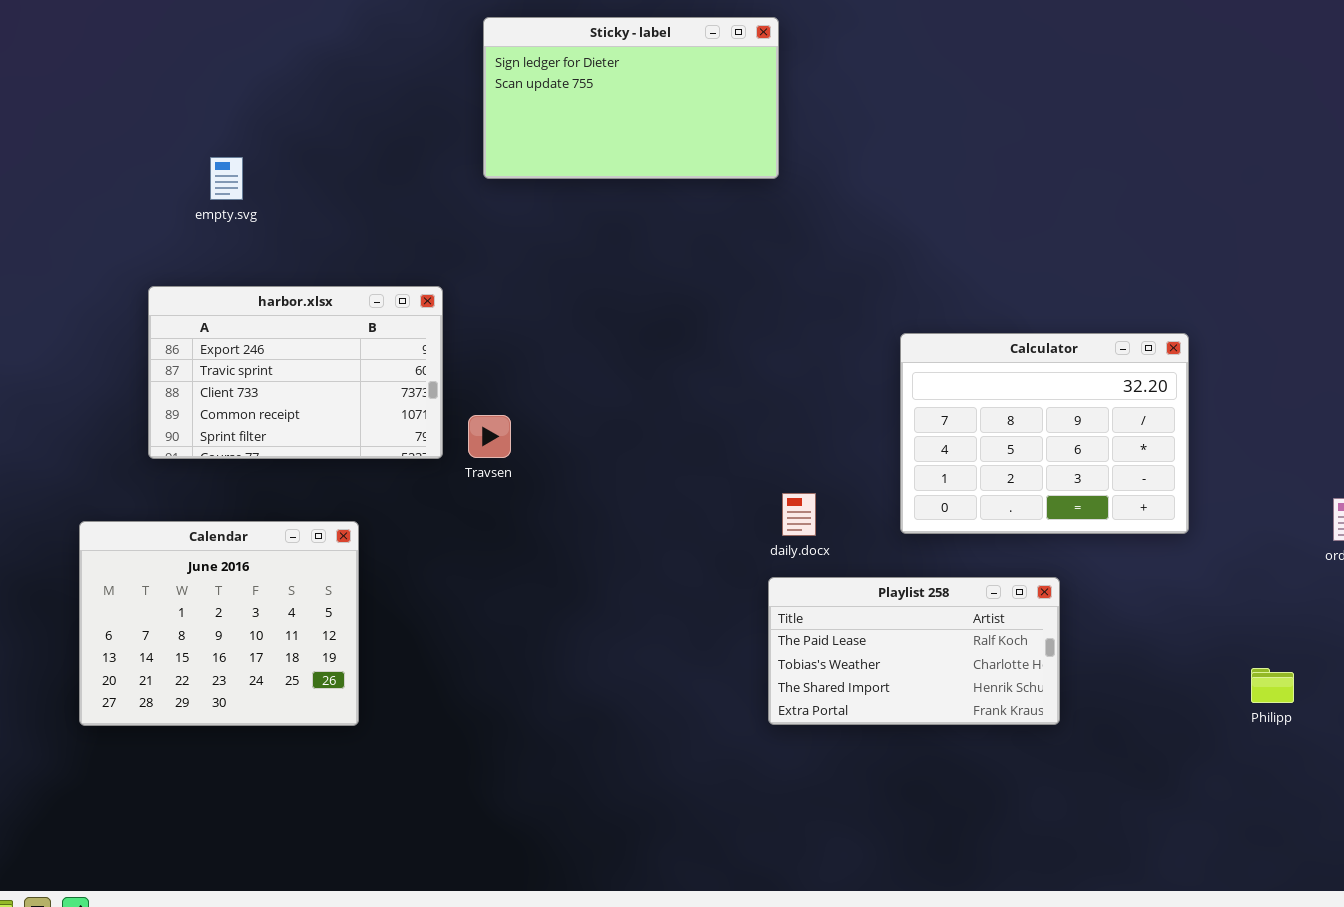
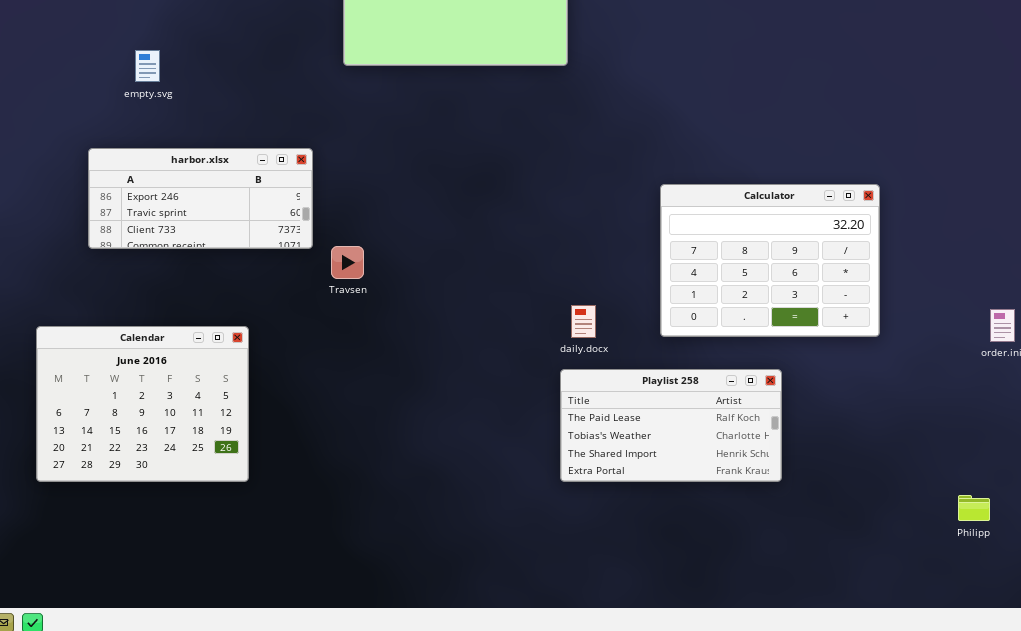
harbor.xlsx: [148,286,443,459] -> [88,148,313,249], resized
Philipp: [1251,668,1294,703] -> [958,495,990,521], moved

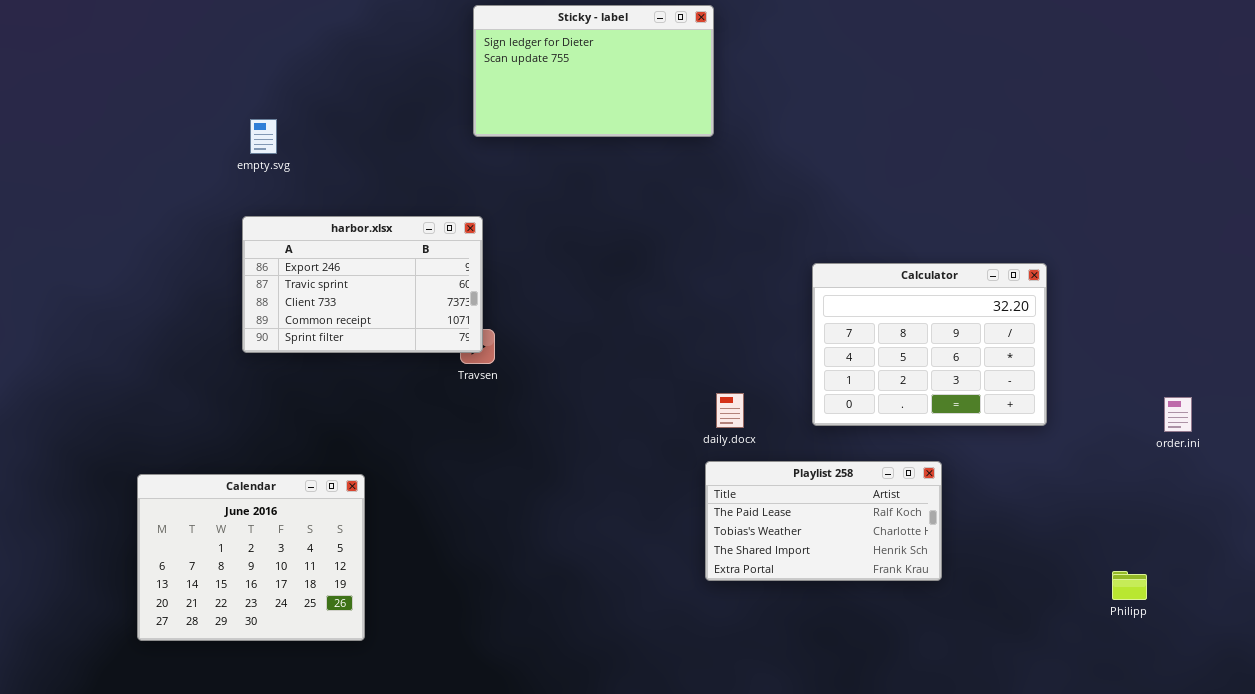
harbor.xlsx: [88,148,313,249] -> [242,216,483,353], moved, resized
Calendar: [36,326,249,482] -> [137,474,365,641], moved
Philipp: [958,495,990,521] -> [1112,571,1147,600], moved

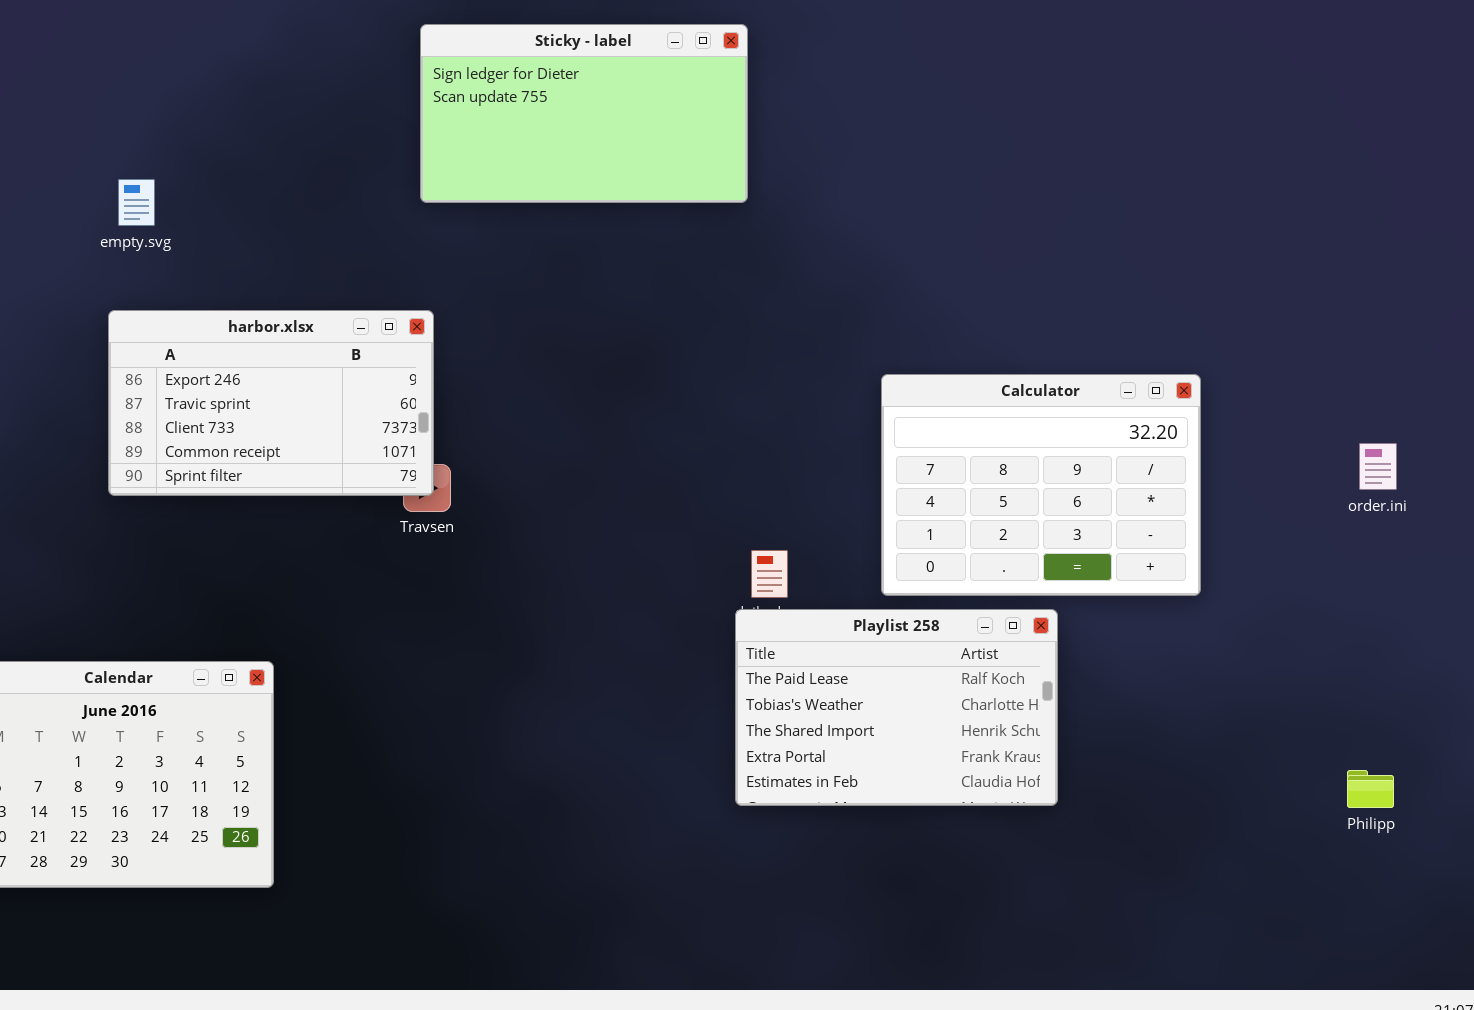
order.ini: [1164,397,1192,432] -> [1359,443,1397,490], moved
Playlist 258: [705,461,942,581] -> [735,609,1058,806], resized
Philipp: [1112,571,1147,600] -> [1347,770,1394,808], moved

